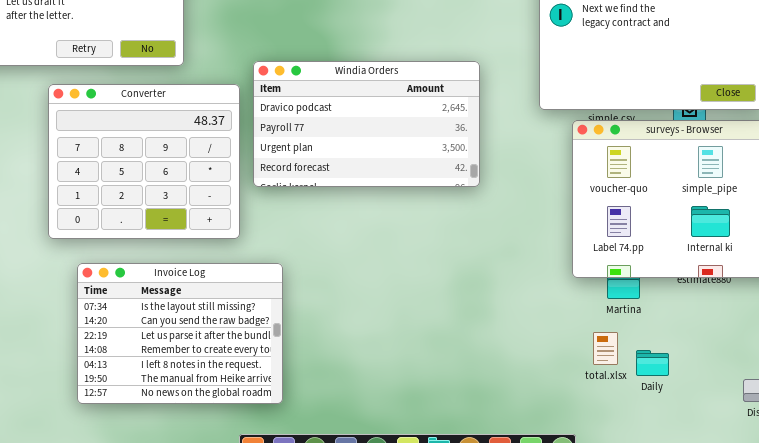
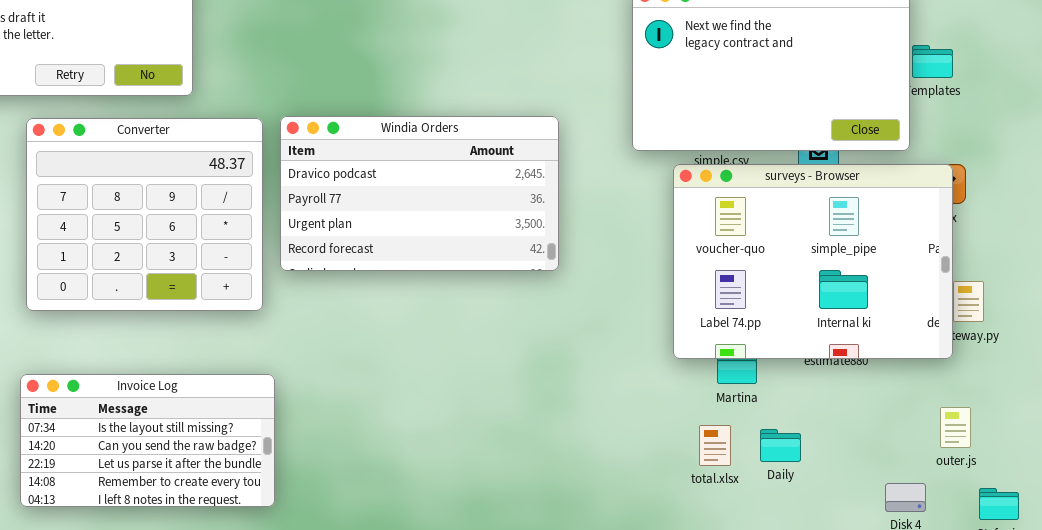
Windia Orders: [253,61,480,187] -> [280,116,559,271], moved
Invoice Log: [77,263,283,404] -> [20,374,275,507], moved, resized
Daily: [636,350,669,376] -> [760,429,801,462], moved

